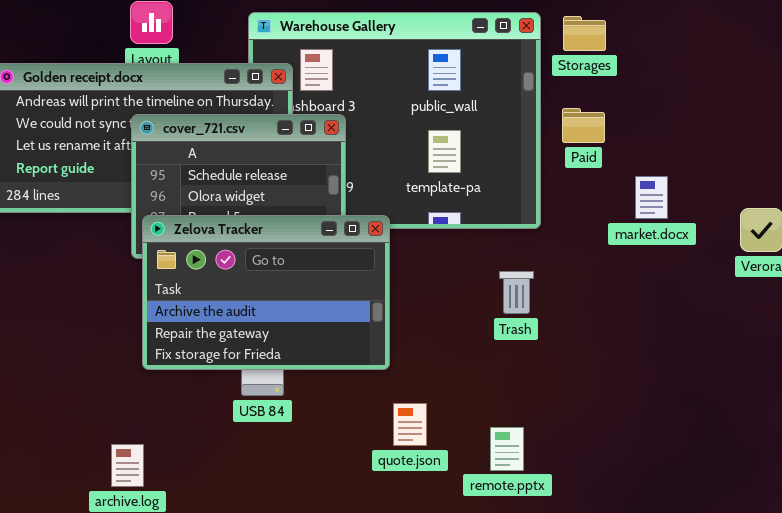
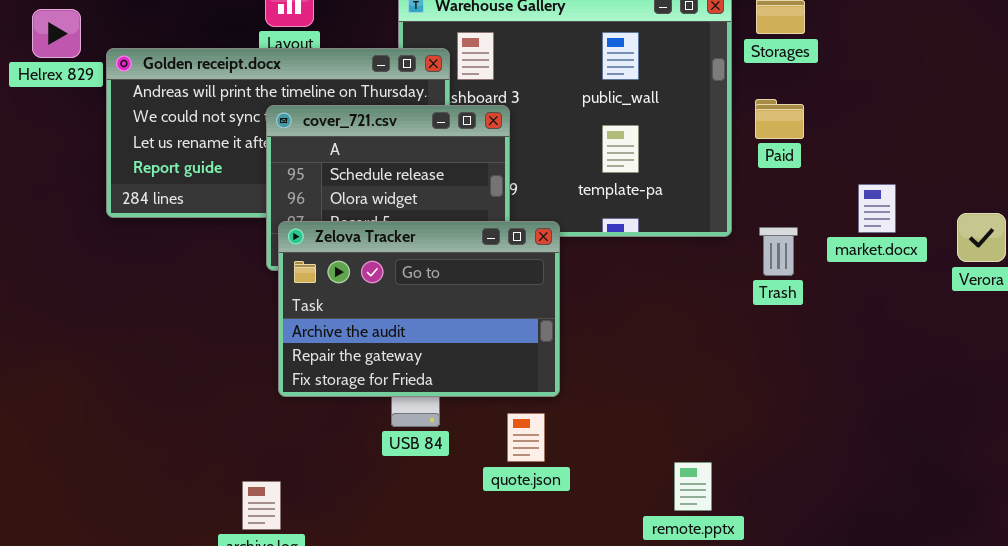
market.docx: [635,176,668,219] -> [858,184,896,233], moved
Trash: [499,271,534,314] -> [759,227,798,276], moved
quote.json: [393,403,427,446] -> [507,413,545,462], moved

